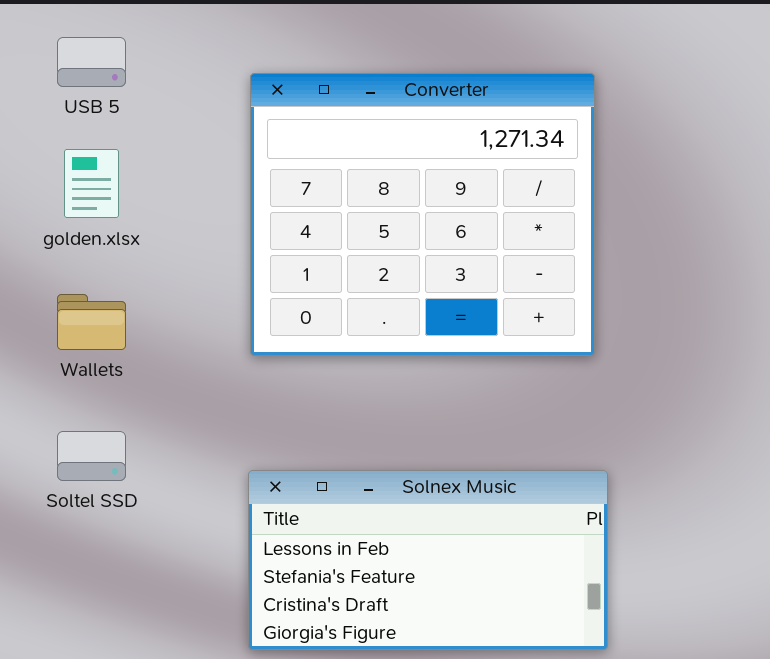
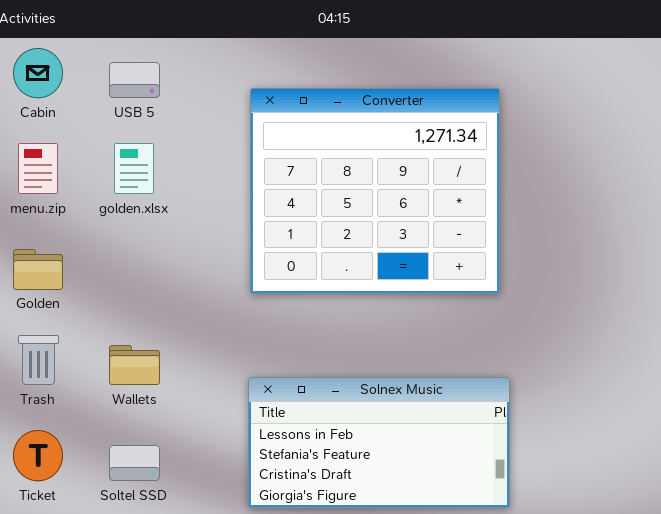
Wallets: [57,294,126,350] -> [109,345,160,385], moved
Soltel SSD: [57,431,126,481] -> [109,445,160,481], moved

